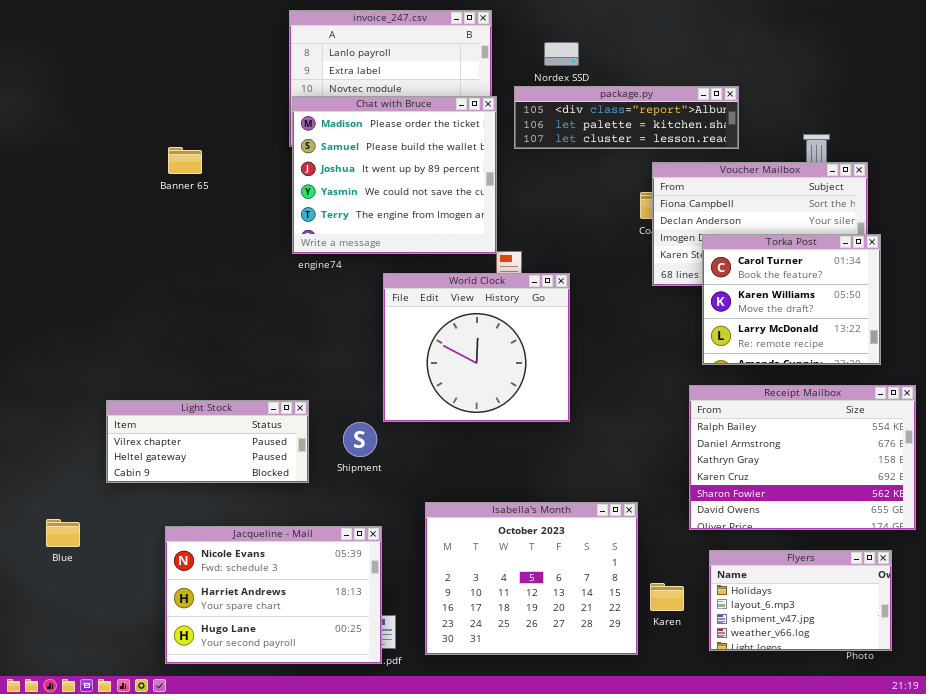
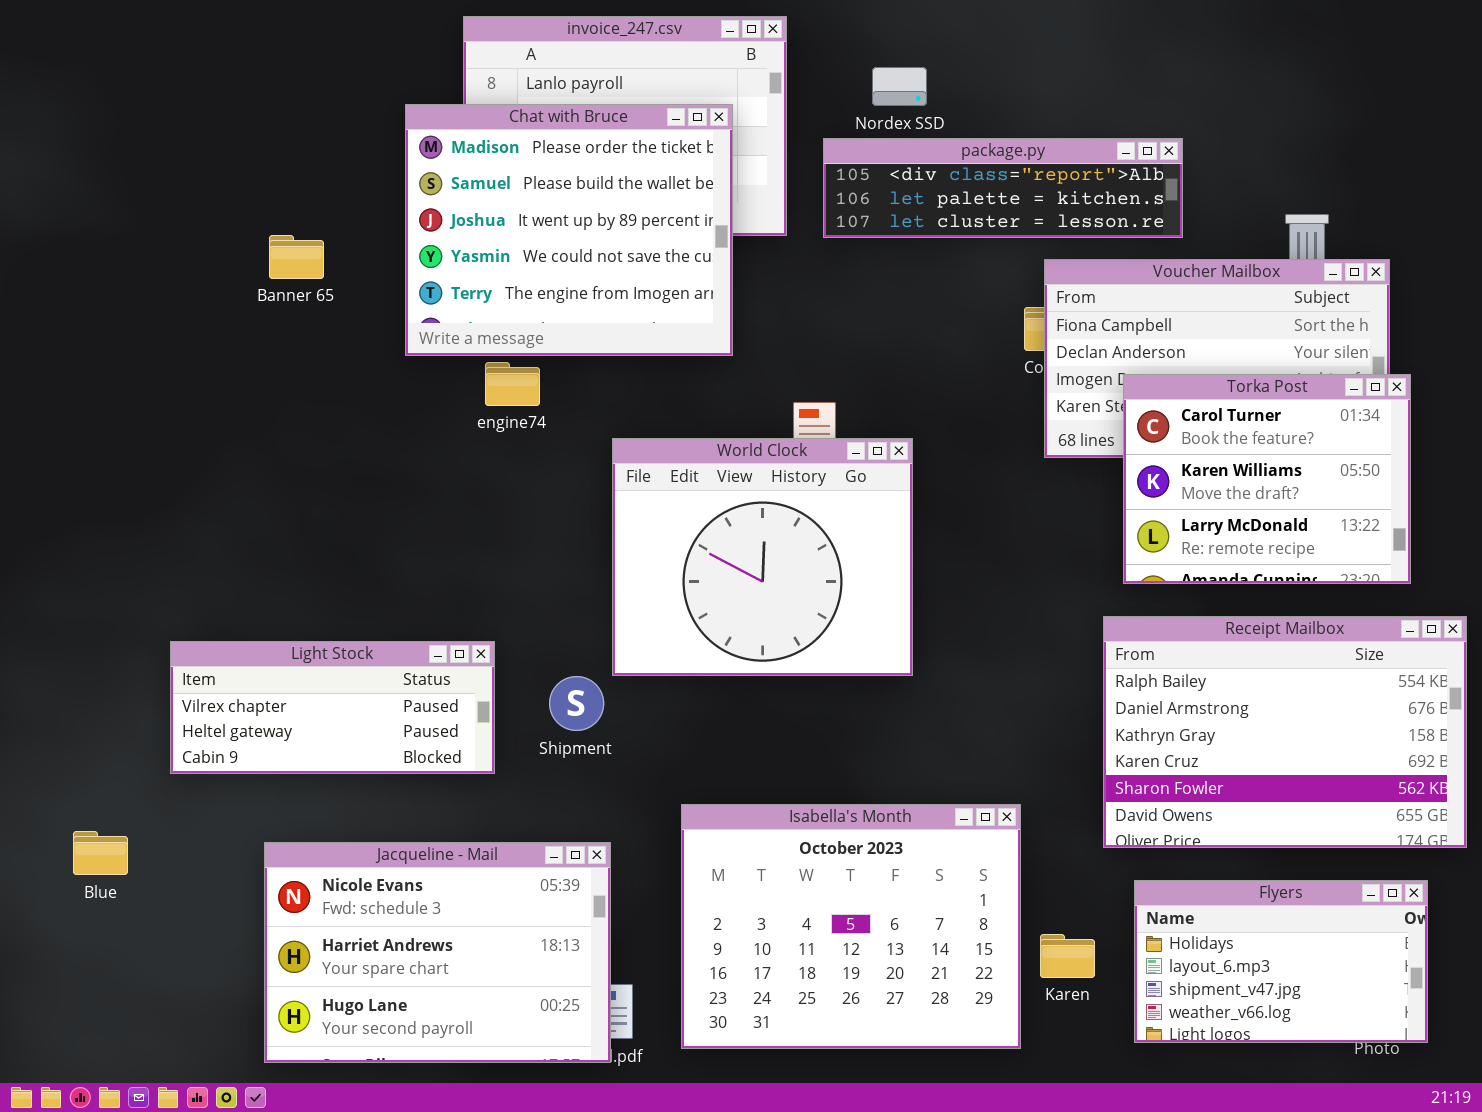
Chat with Bruce: [292,96,497,254] -> [405,104,733,356], moved

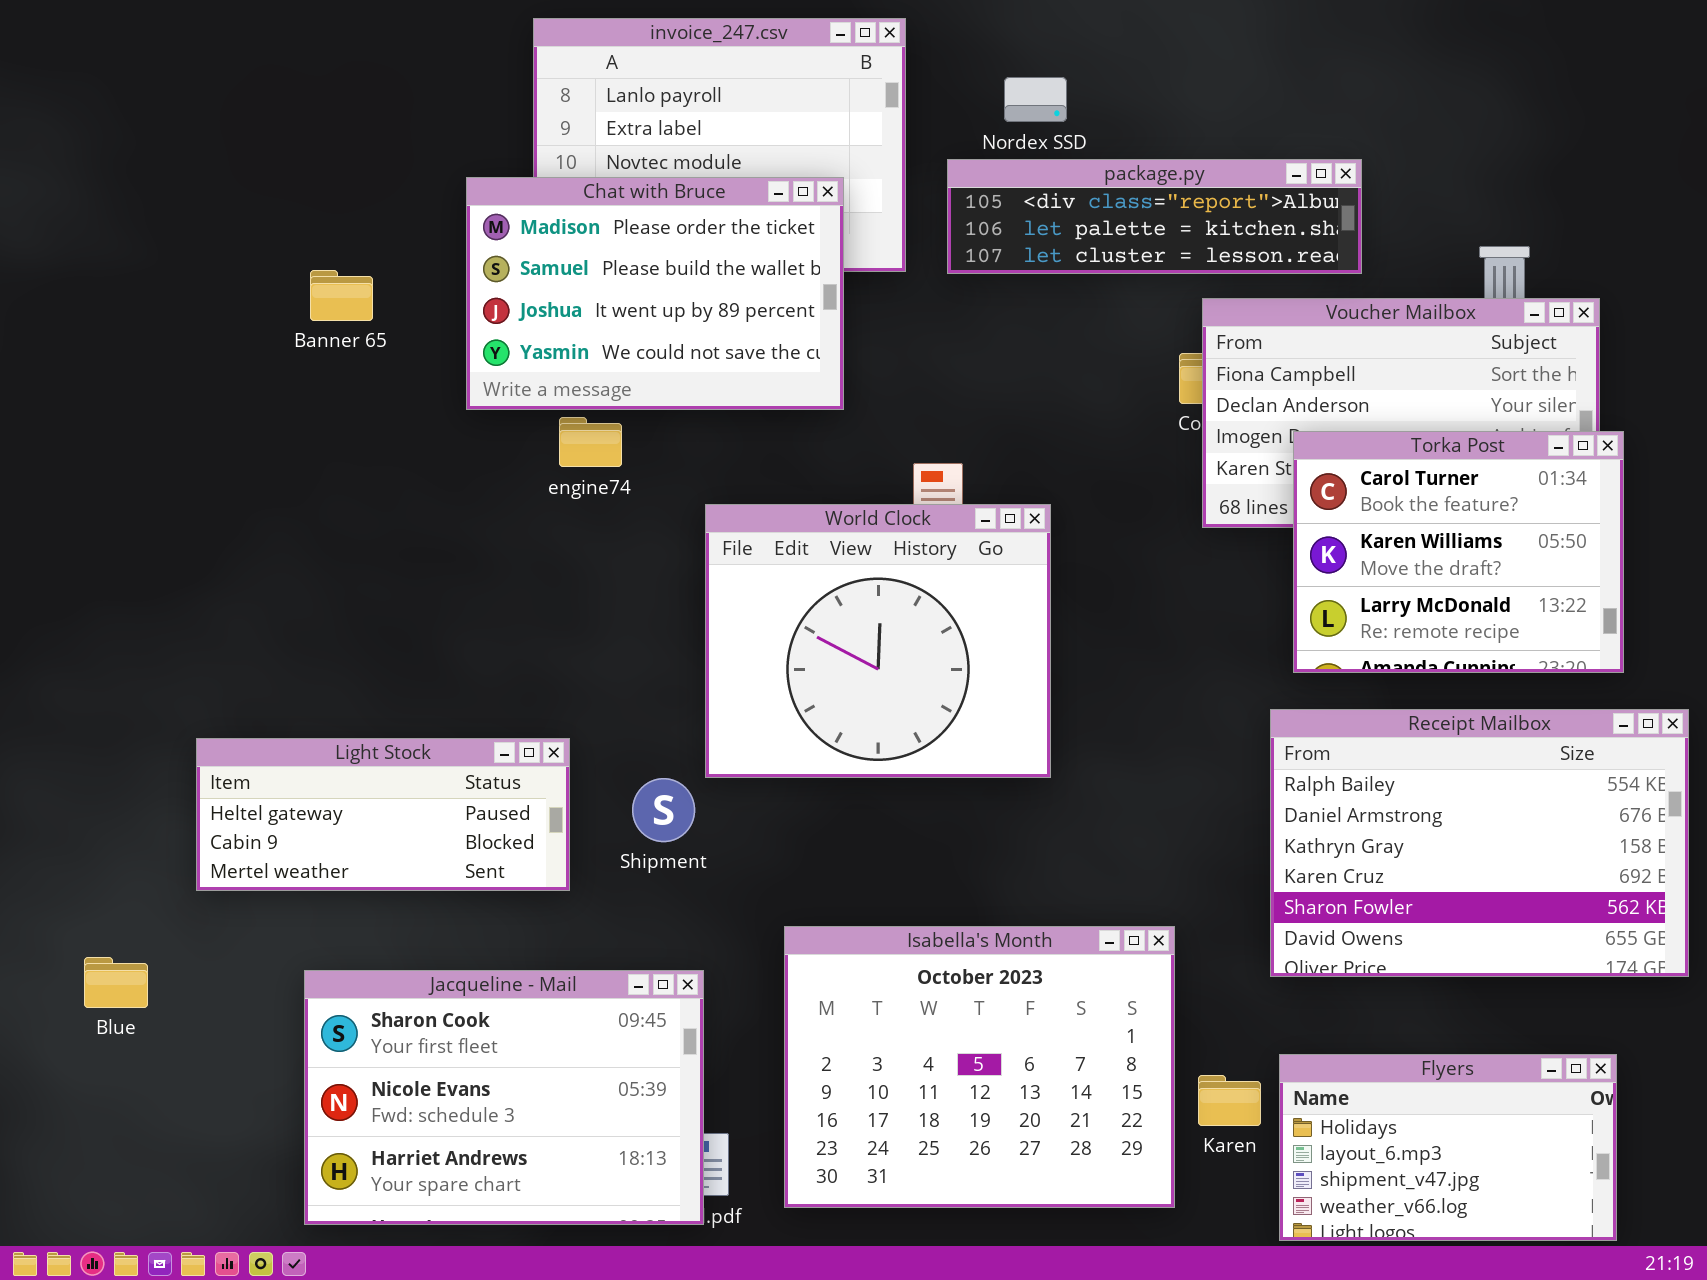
Chat with Bruce: [405,104,733,356] -> [466,177,844,410], resized
Light Stock: [170,641,495,774] -> [196,738,570,891], scrolled down 1 row
Jacqueline - Mail: [264,842,611,1063] -> [304,970,704,1225], scrolled up 1 row
Flyers: [1134,880,1428,1043] -> [1279,1054,1617,1241], moved

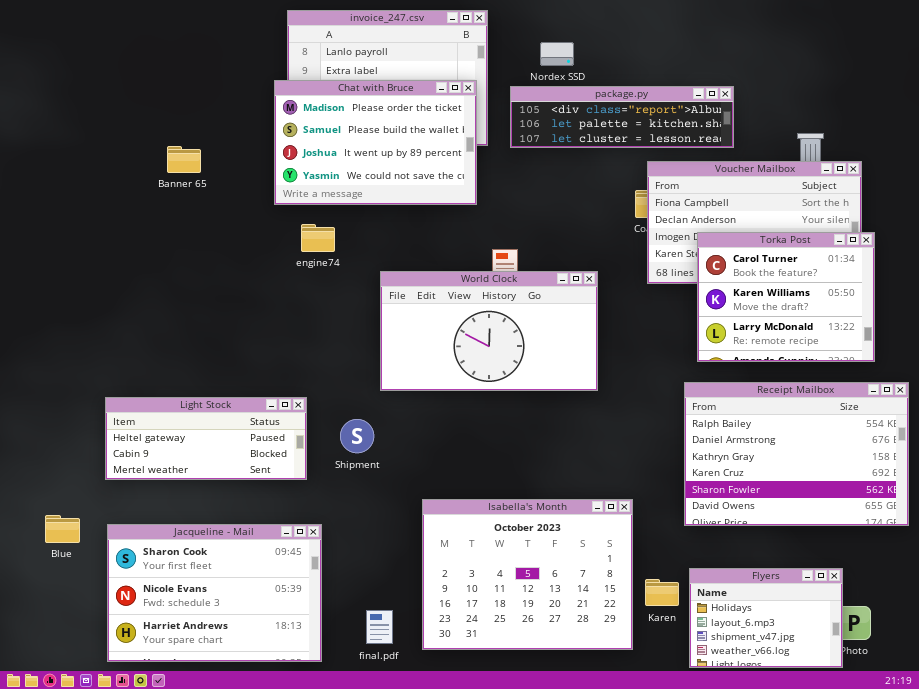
Chat with Bruce: [466,177,844,410] -> [274,80,477,205], moved
World Clock: [705,504,1051,778] -> [380,271,598,391], resized
Jacqueline - Mail: [304,970,704,1225] -> [107,524,322,662], moved
Flyers: [1279,1054,1617,1241] -> [689,568,843,668], resized

